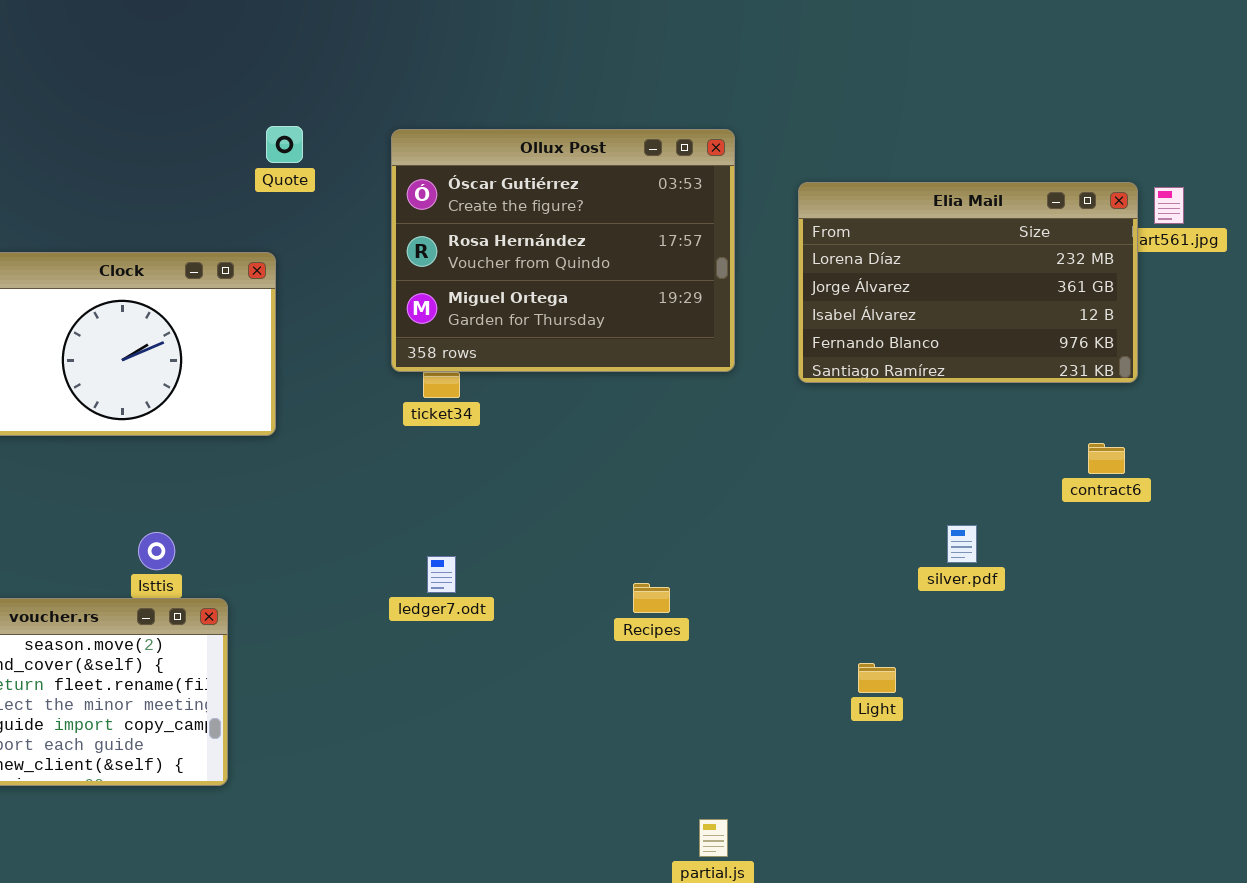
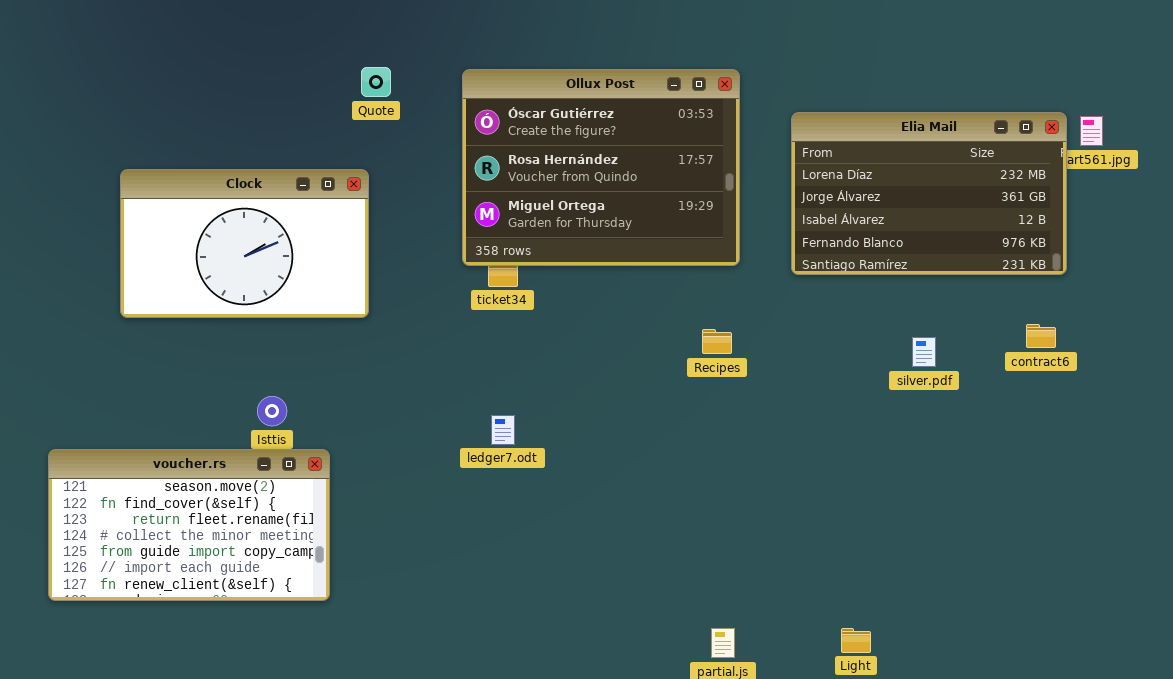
silver.pdf: [947,525,977,563] -> [912,337,936,367], moved
Recipes: [633,583,670,613] -> [702,329,732,354], moved
Light: [858,663,896,693] -> [841,628,871,653], moved

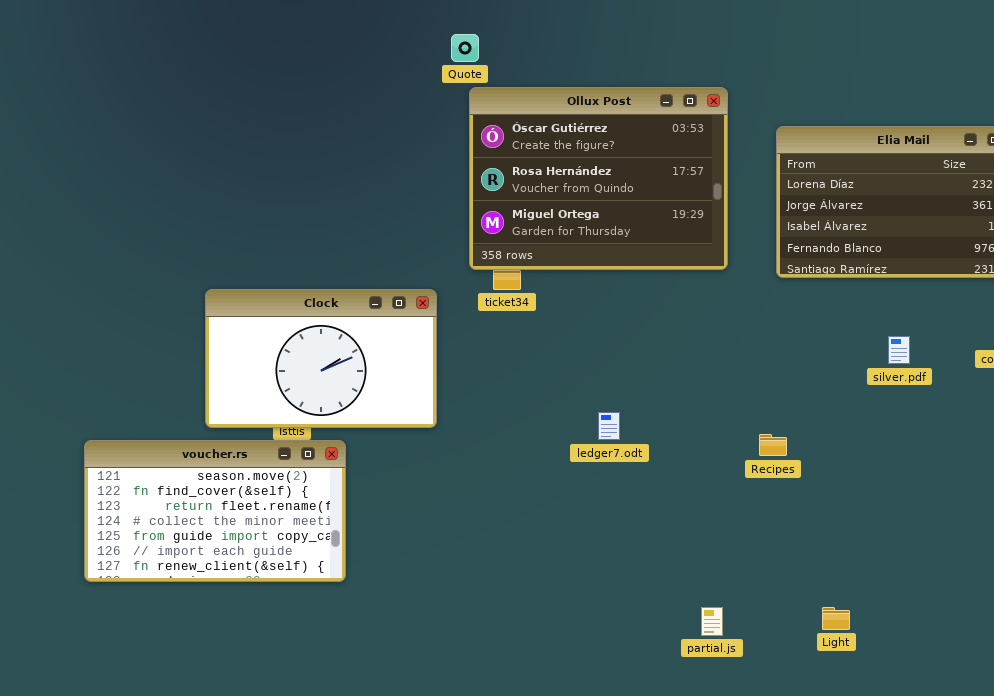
Quote: [361,67,391,97] -> [451,34,479,62], moved
Clock: [120,169,369,318] -> [205,289,437,428], moved
Recipes: [702,329,732,354] -> [759,434,787,456], moved
ledger7.odt: [491,415,515,445] -> [598,412,620,440], moved

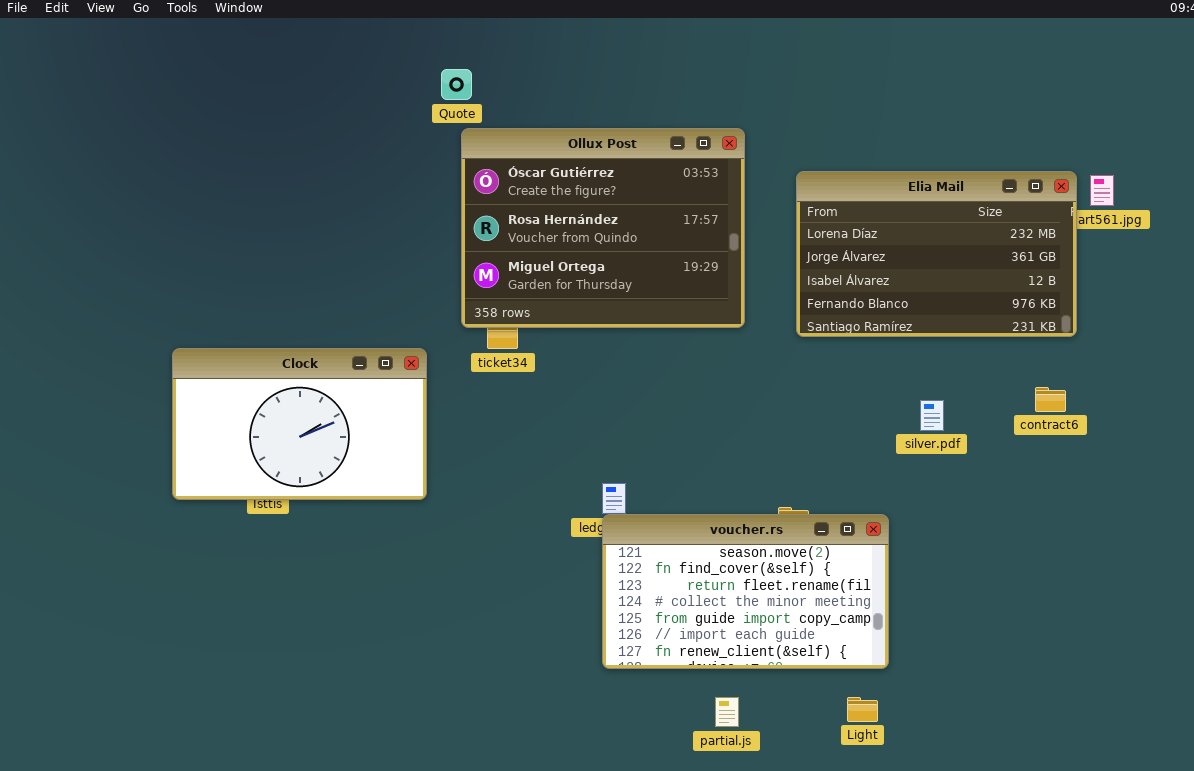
voucher.rs: [84,440,346,582] -> [602,514,889,669], moved

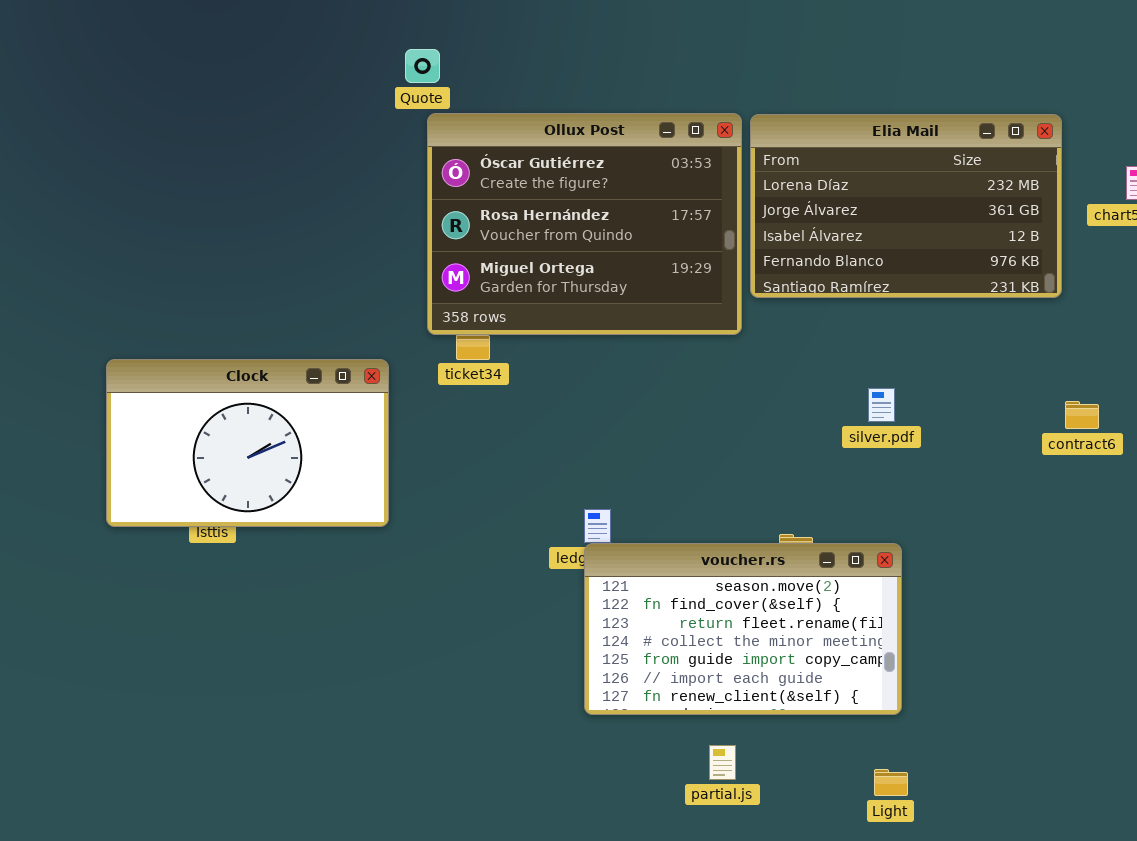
Elia Mail: [796,171,1077,337] -> [750,114,1062,298], moved
silver.pdf: [920,400,944,431] -> [868,388,895,422], moved
Light: [847,697,878,722] -> [874,769,908,796], moved

